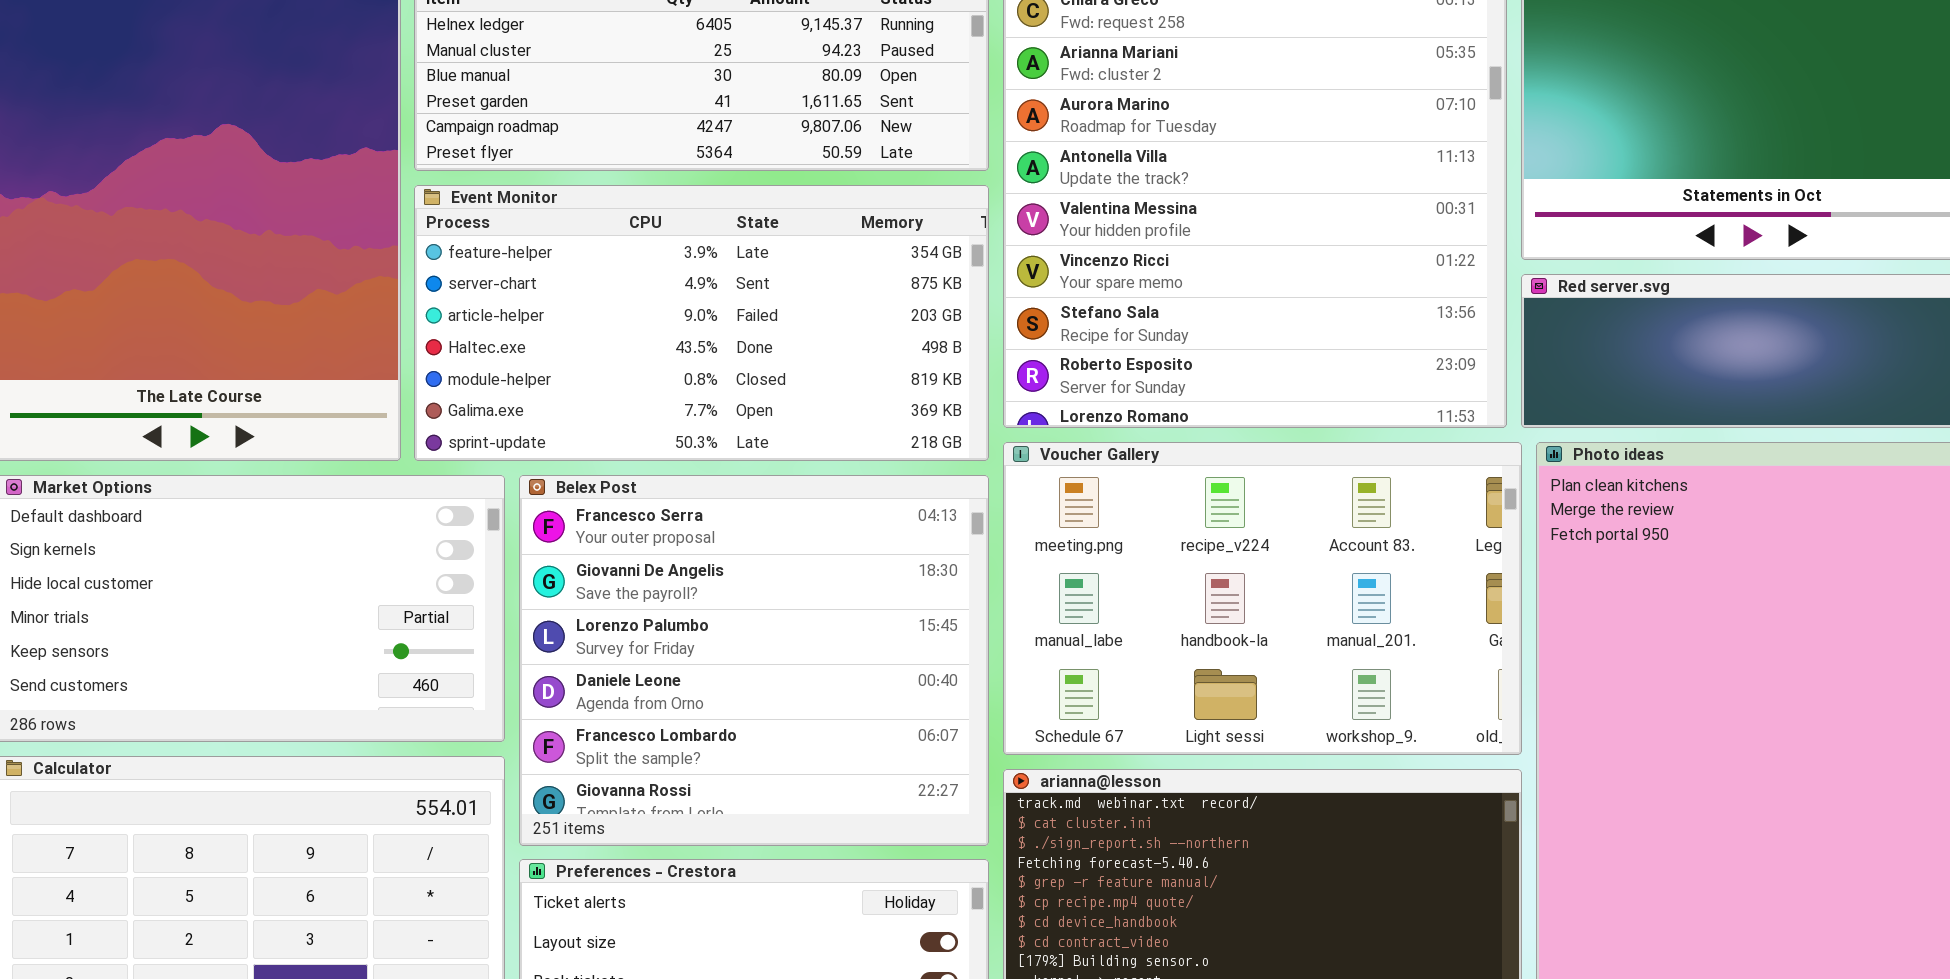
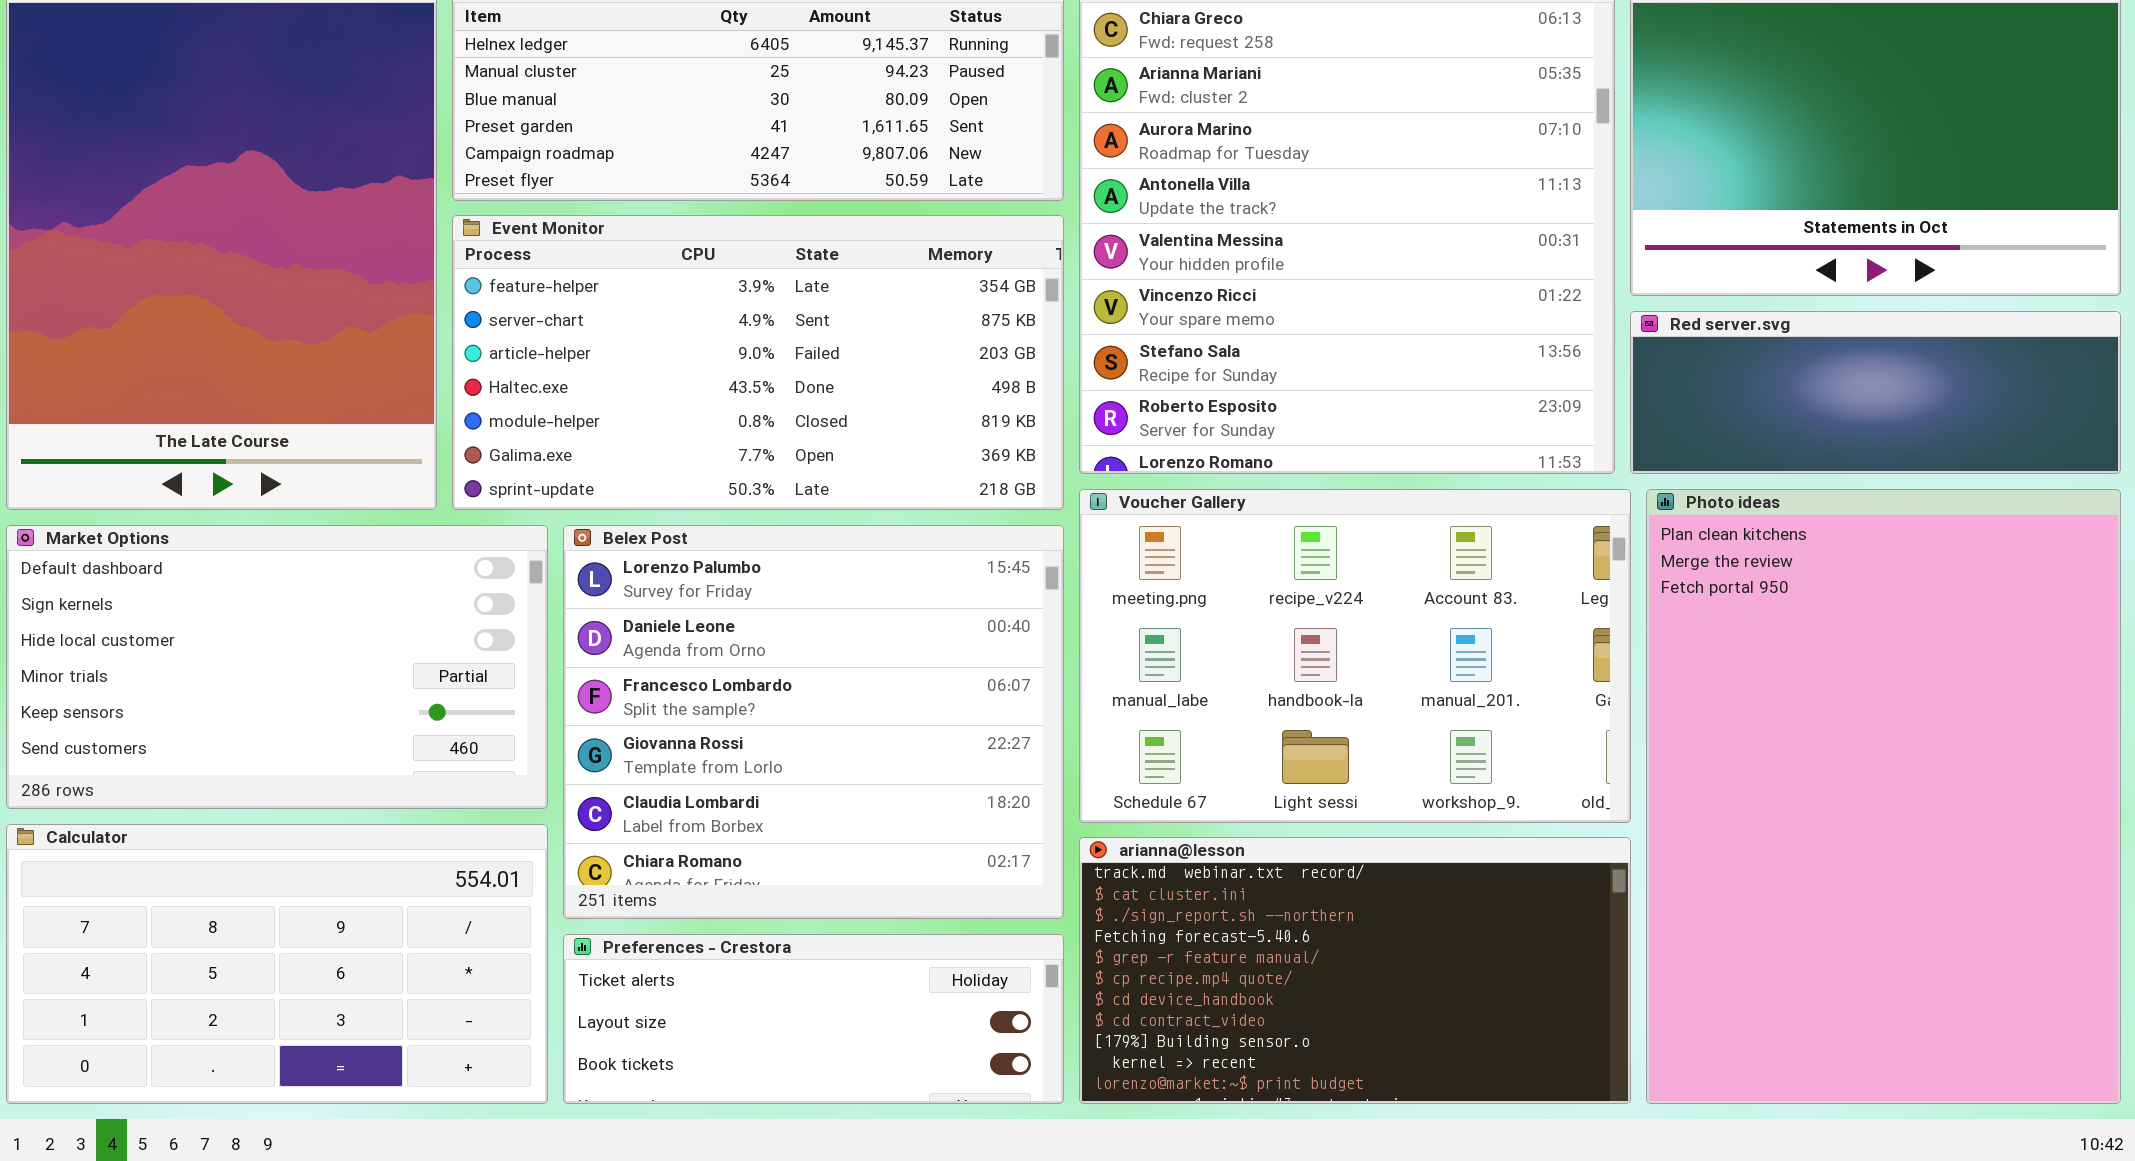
Belex Post: [519,475,989,846] -> [563,525,1064,919], scrolled down 2 rows

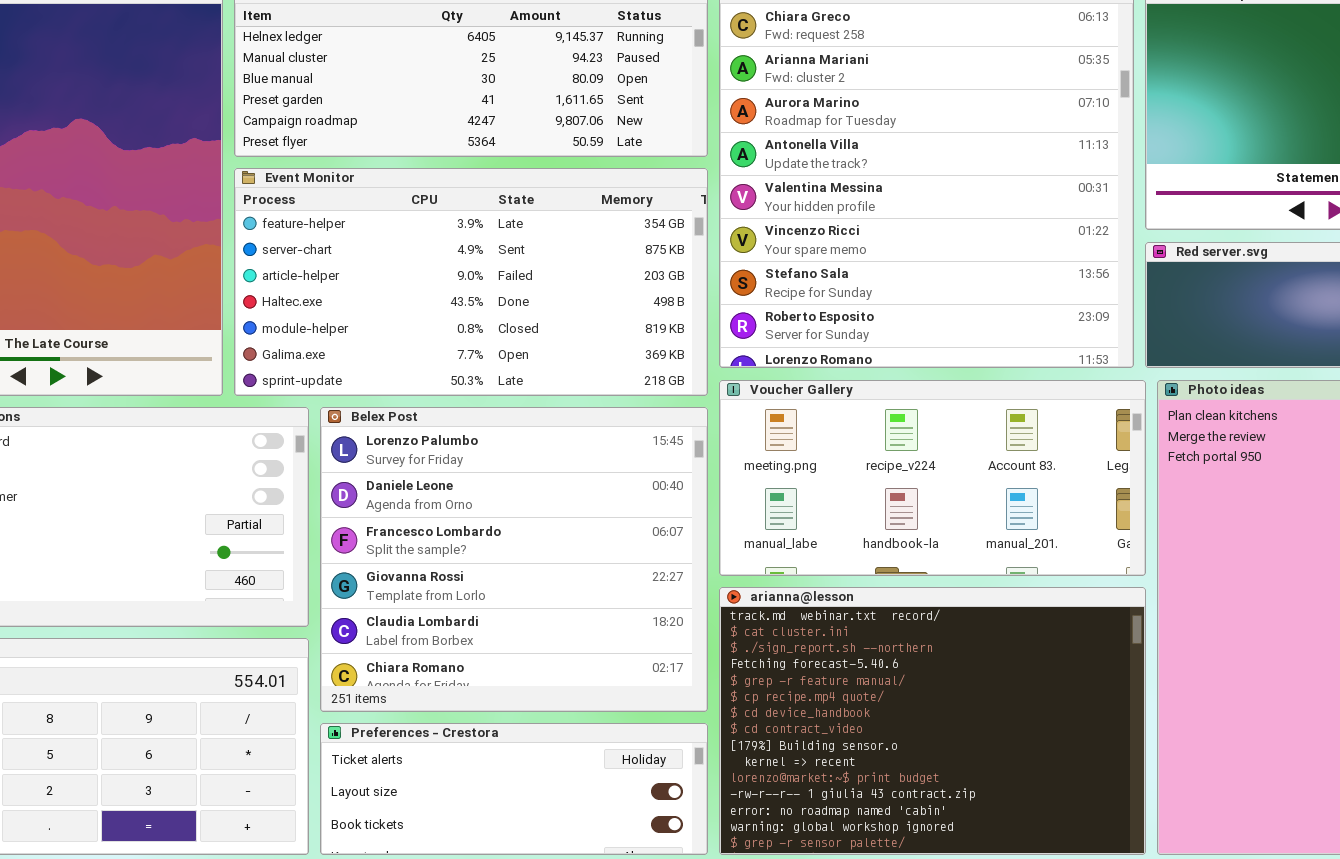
Voucher Gallery: [1079,489,1631,823] -> [719,380,1146,576], resized
arianna@lesson: [1079,837,1631,1104] -> [719,587,1146,855], resized

